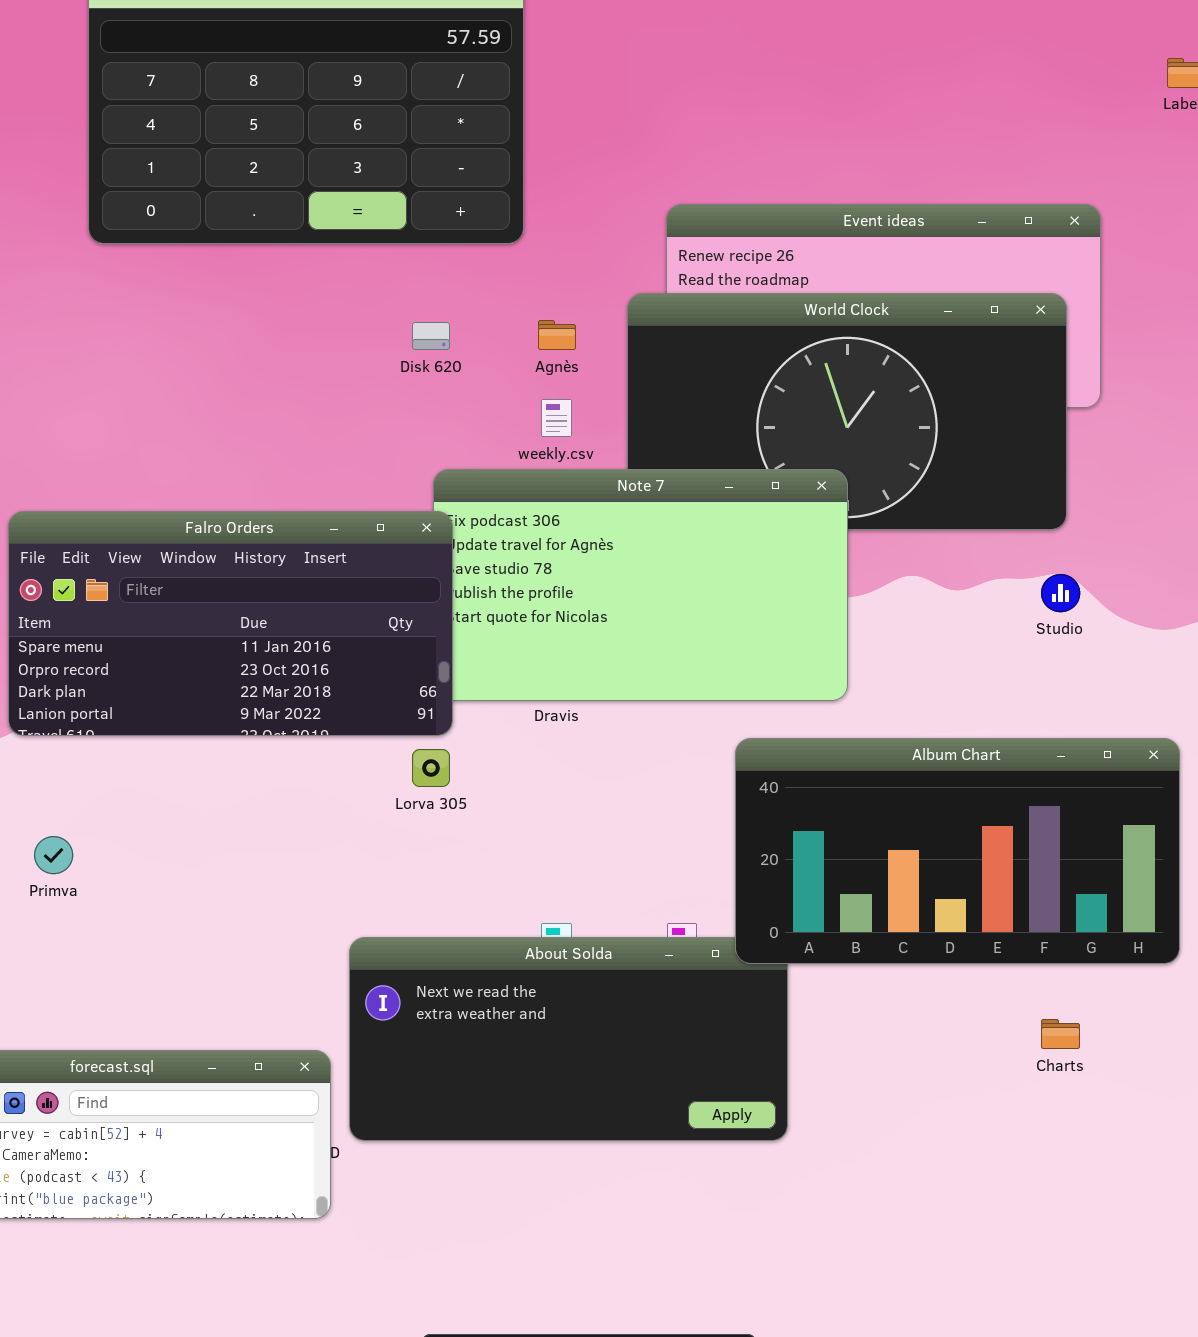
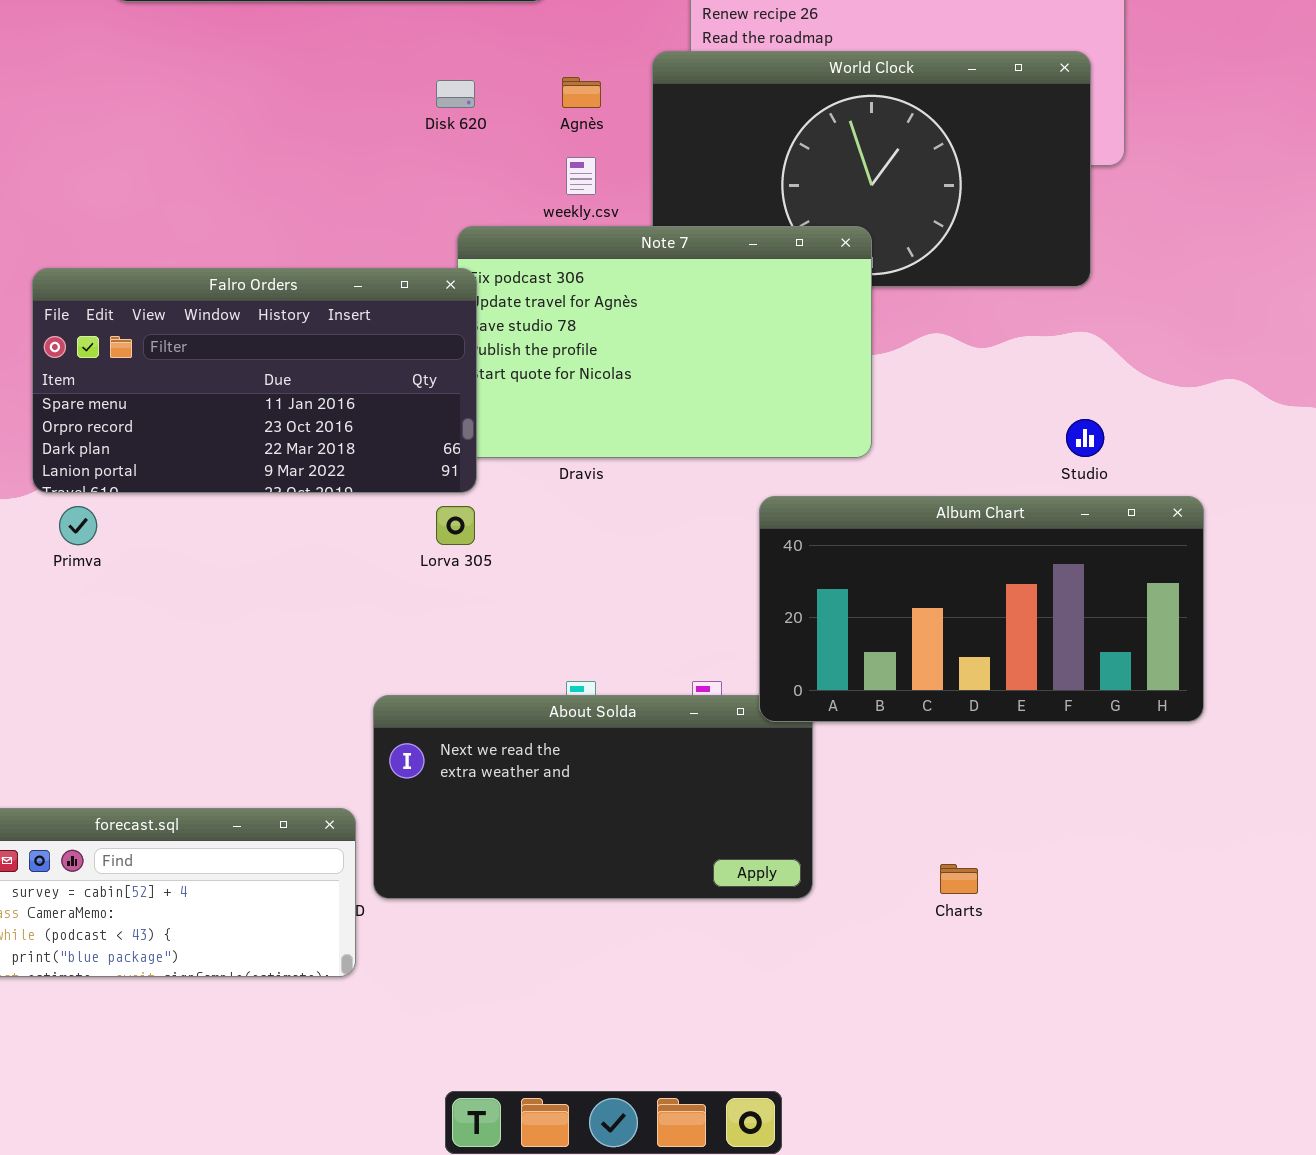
Studio: [1041,574,1080,612] -> [1066,419,1104,457], moved
Primva: [34,836,73,874] -> [59,506,97,545], moved
Charts: [1041,1019,1080,1049] -> [940,864,978,894], moved

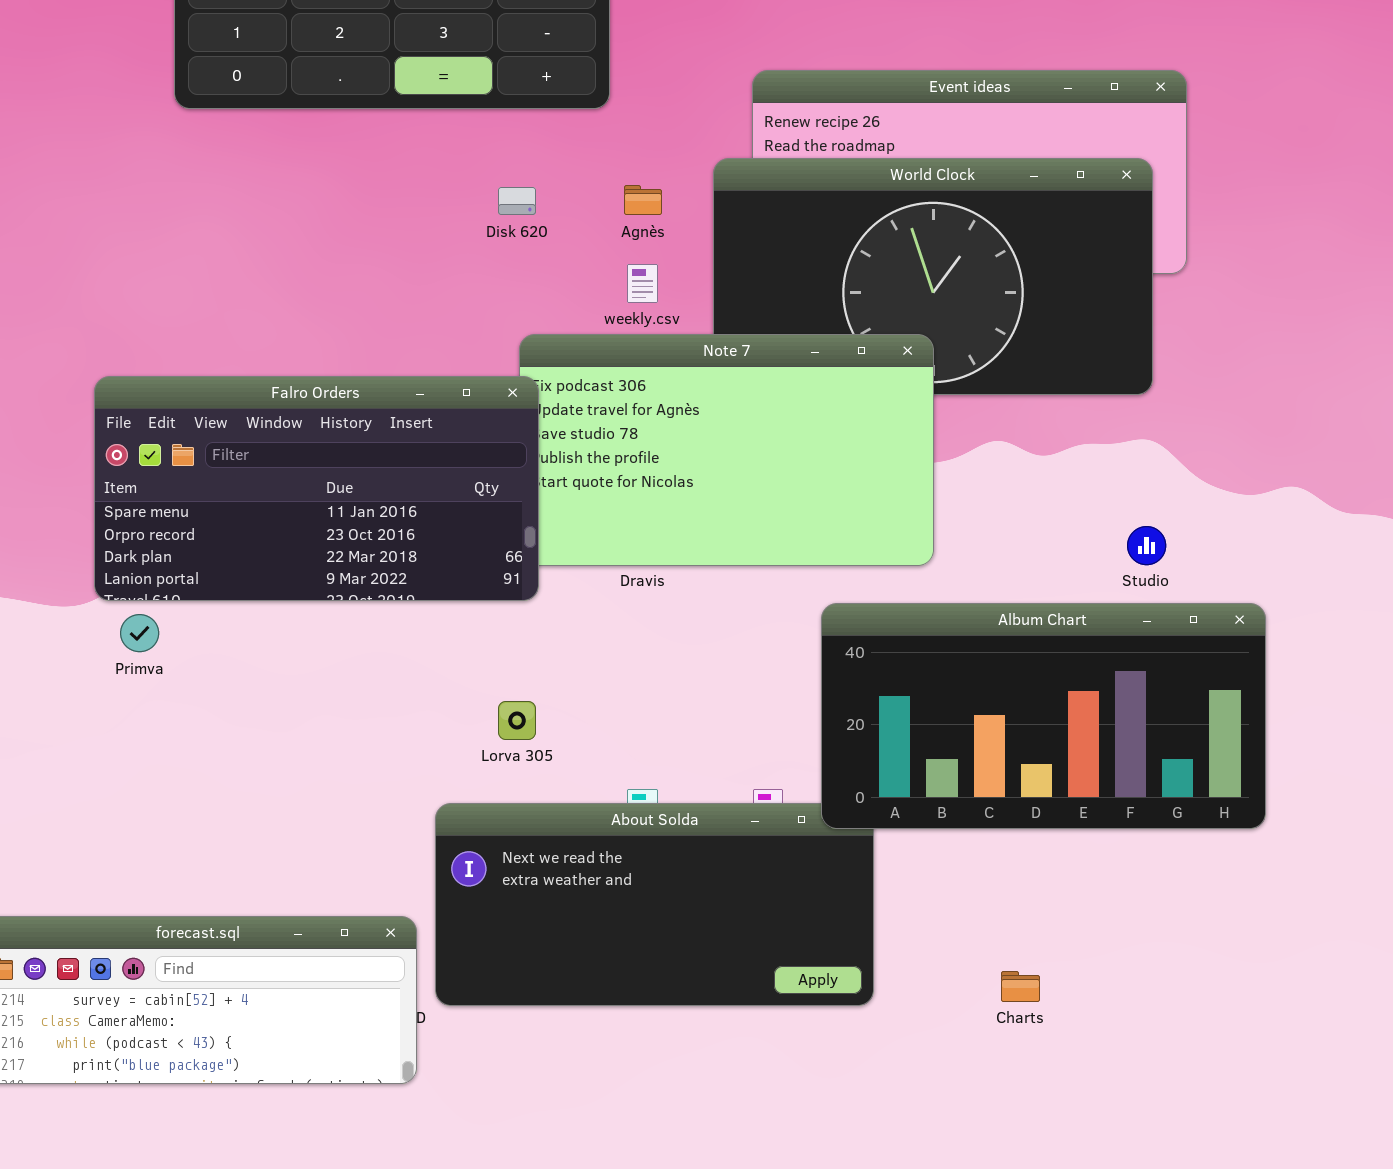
Lorva 305: [436,506,475,545] -> [498,701,536,740], moved

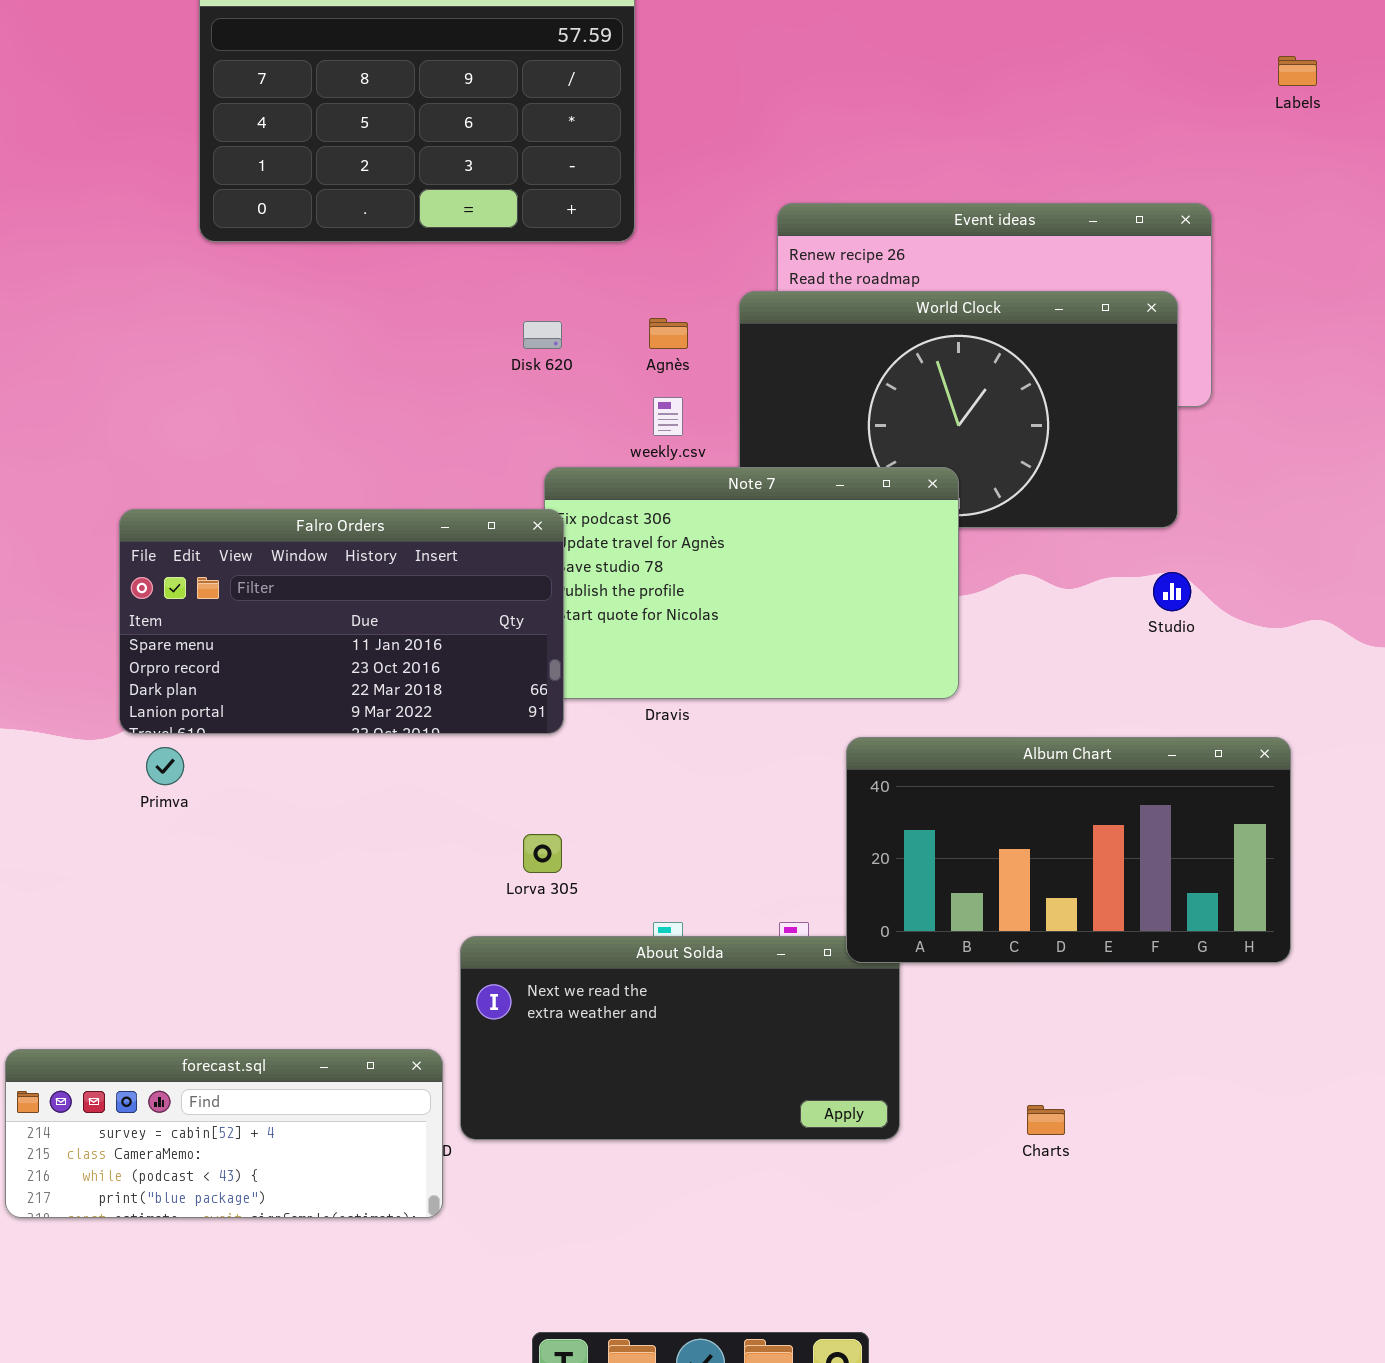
Studio: [1127,526,1166,565] -> [1153,572,1191,611], moved

